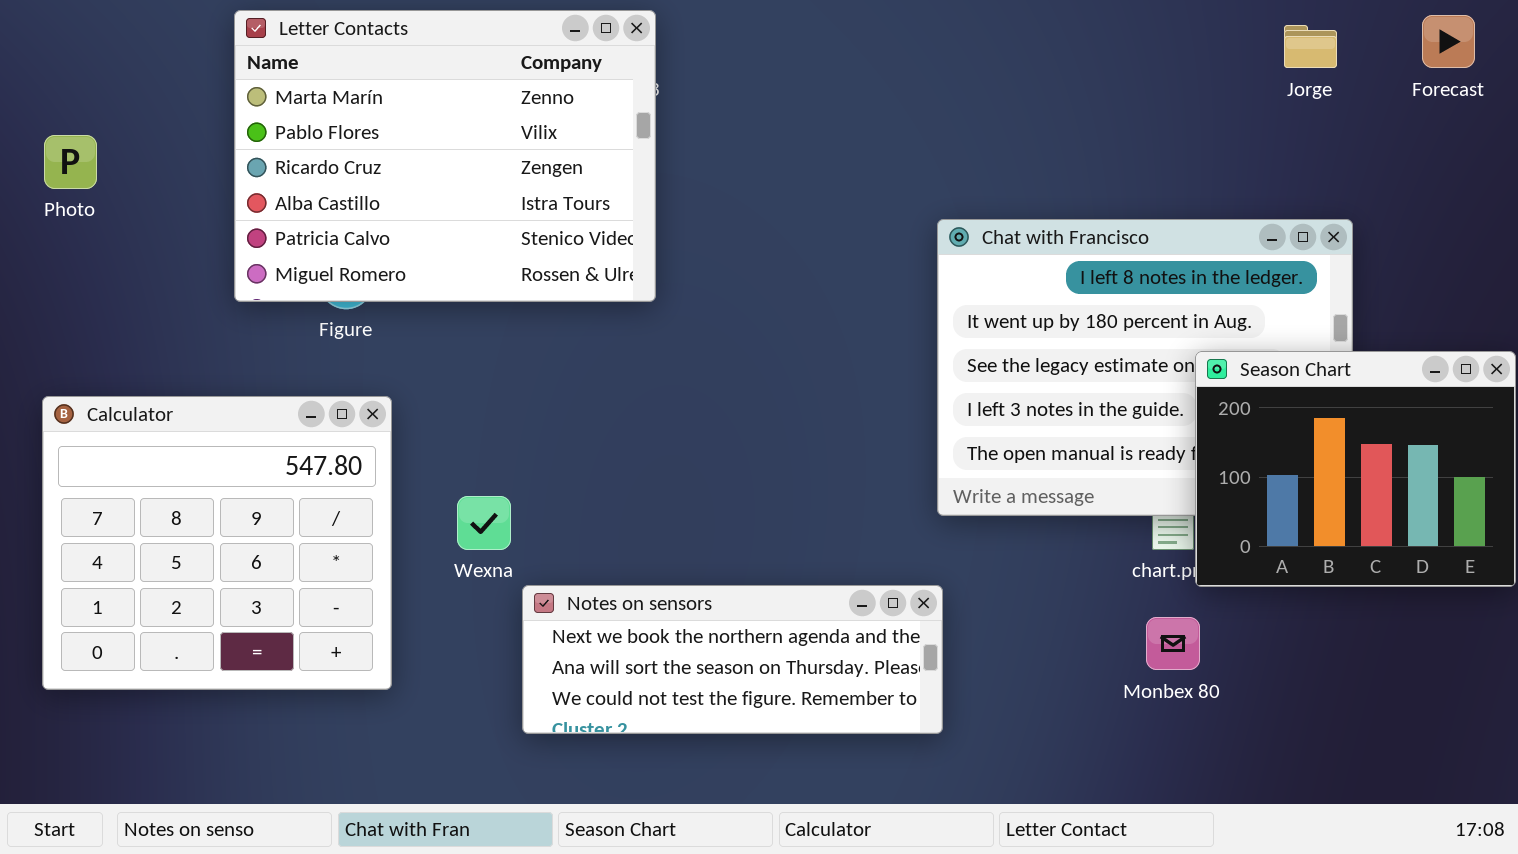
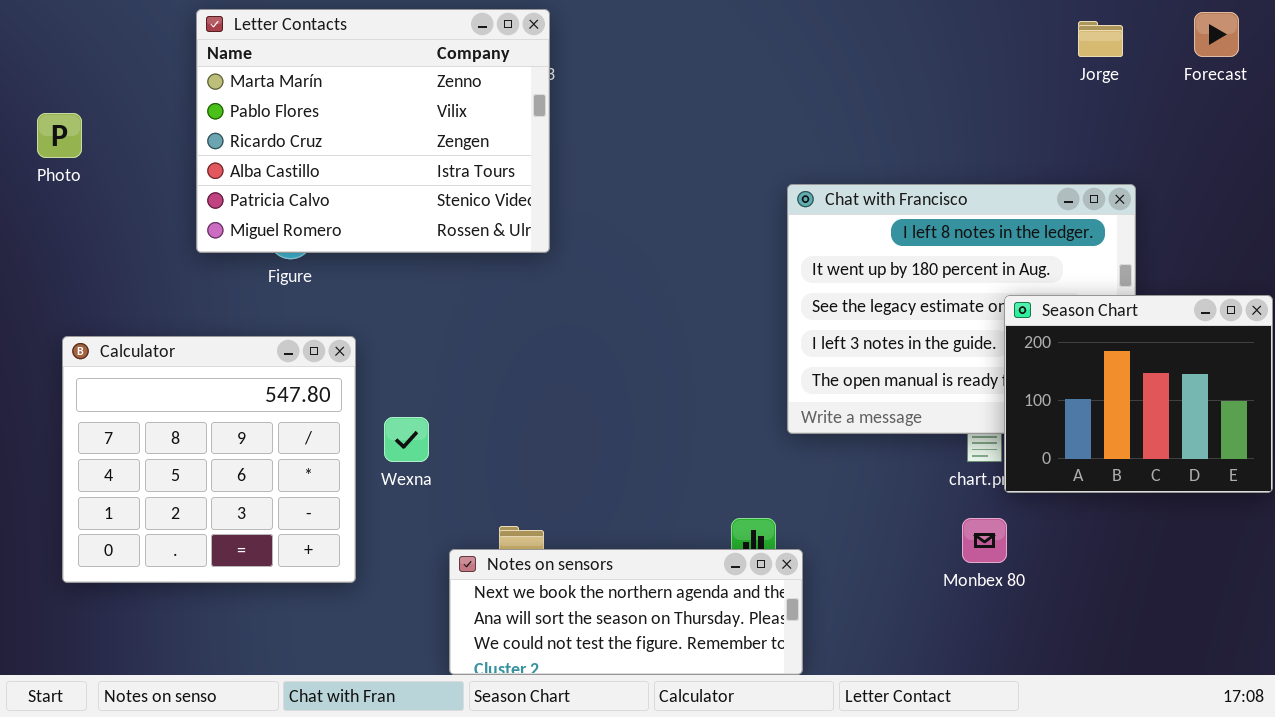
Calculator: [42,396,392,690] -> [62,336,356,583], moved
Notes on sensors: [522,585,943,734] -> [449,549,803,675], moved

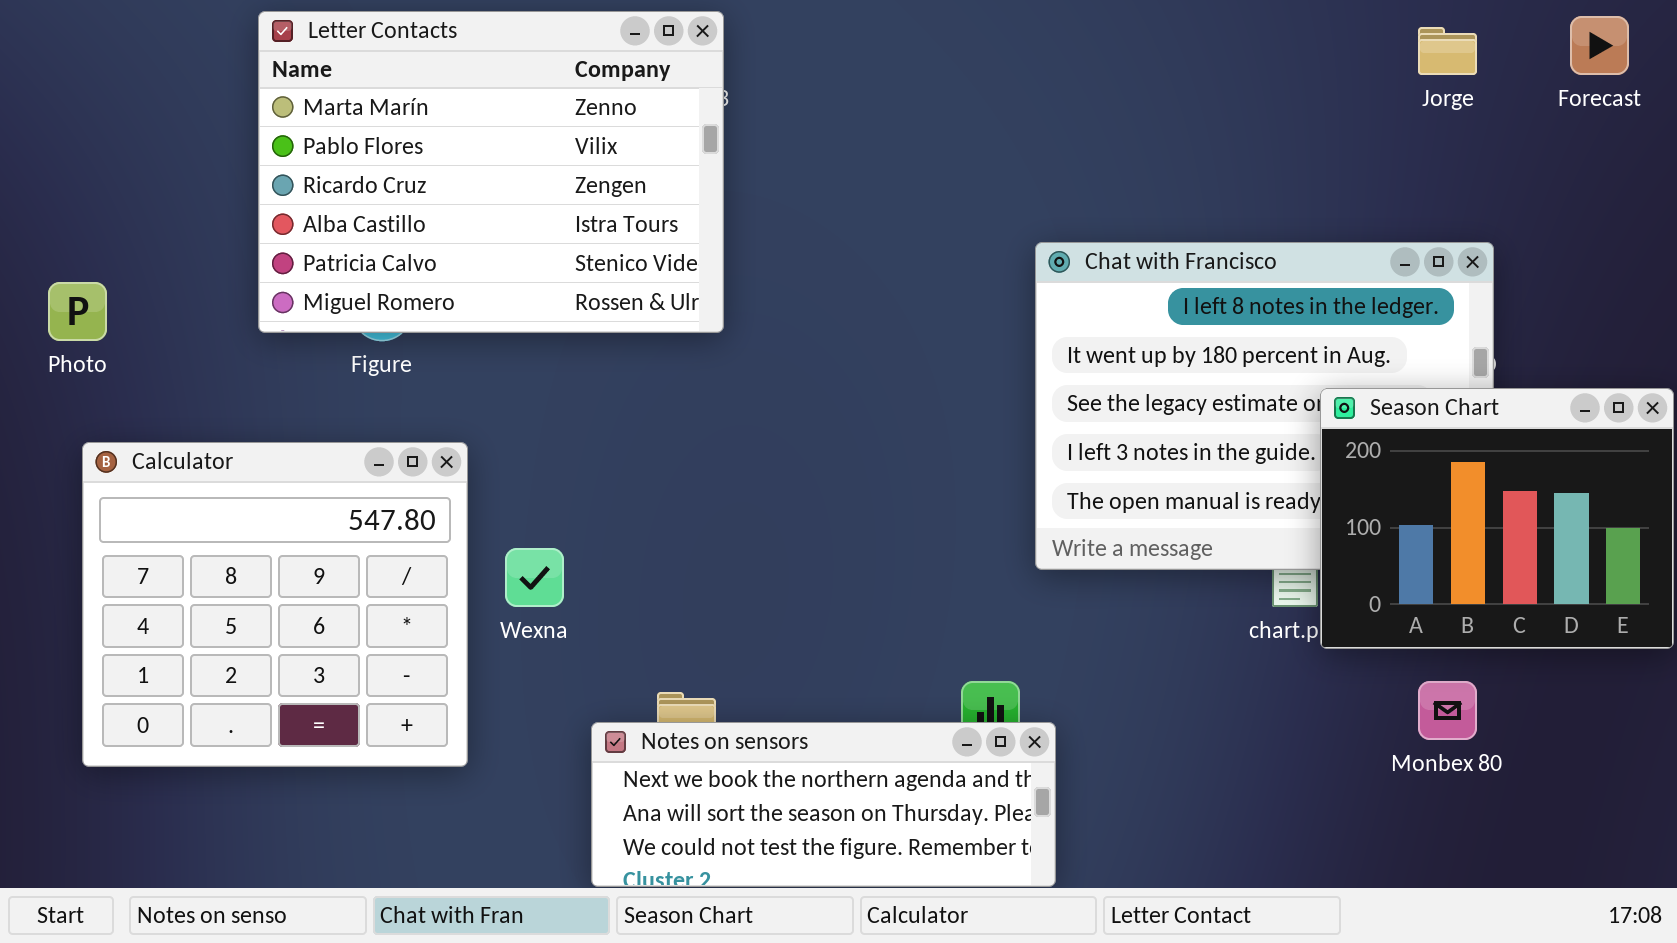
Photo: [37,113,82,158] -> [48,282,107,341], moved
Monbex 80: [962,518,1007,563] -> [1418,681,1477,740], moved

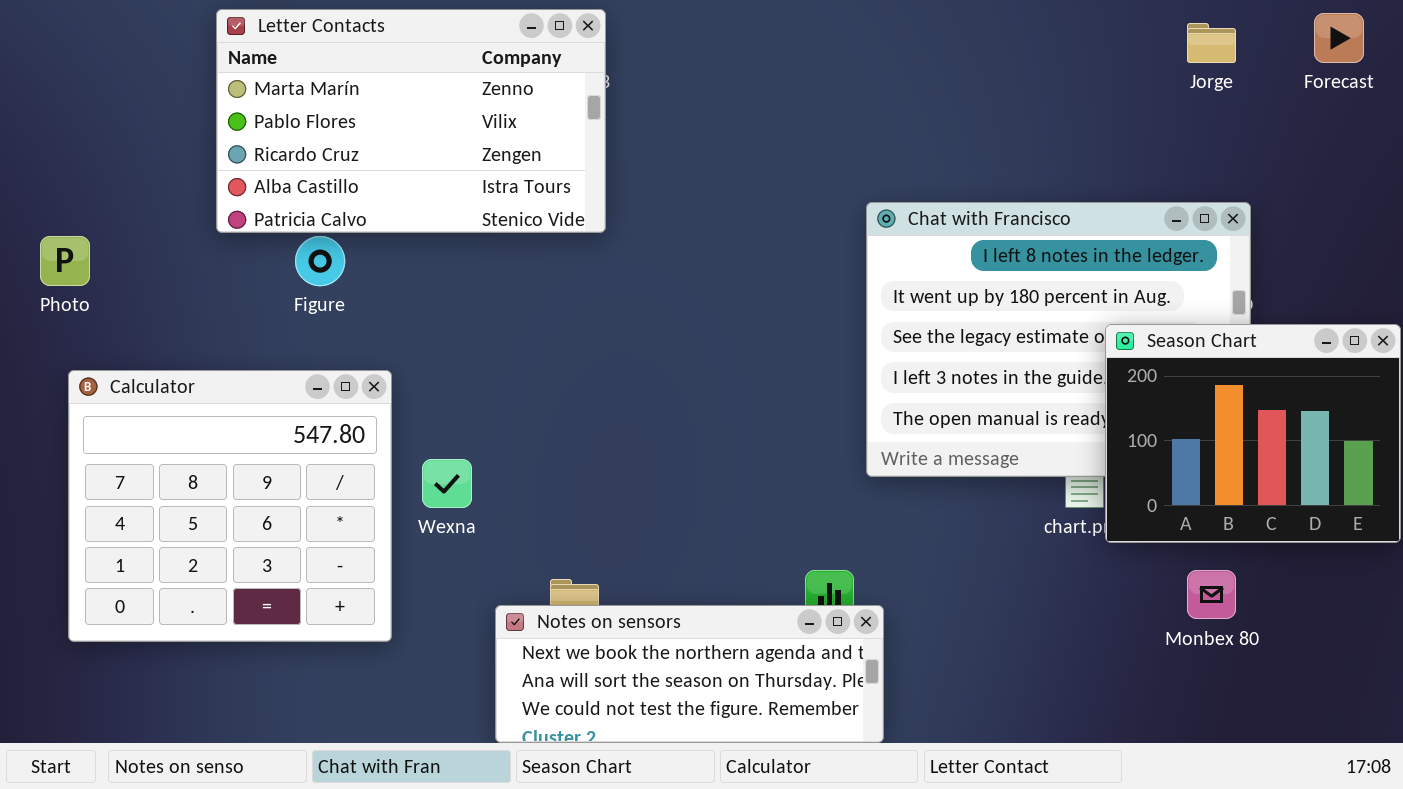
Letter Contacts: [258,11,724,333] -> [216,9,606,233], resized

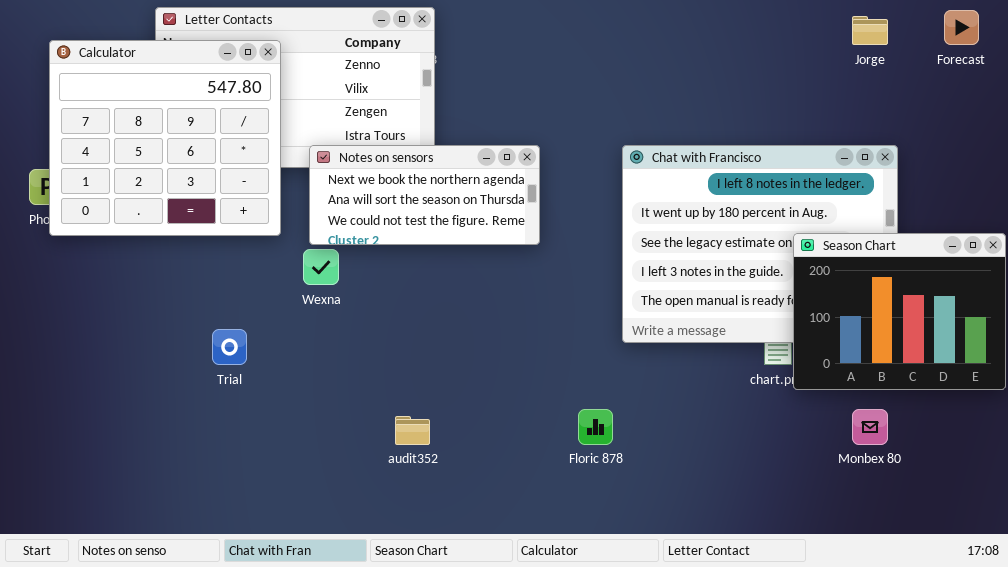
Calculator: [68,370,392,642] -> [49,40,281,236], moved
Wexna: [422,459,472,508] -> [303,249,339,285], moved
Notes on sensors: [495,605,884,743] -> [309,145,540,245], moved, resized

